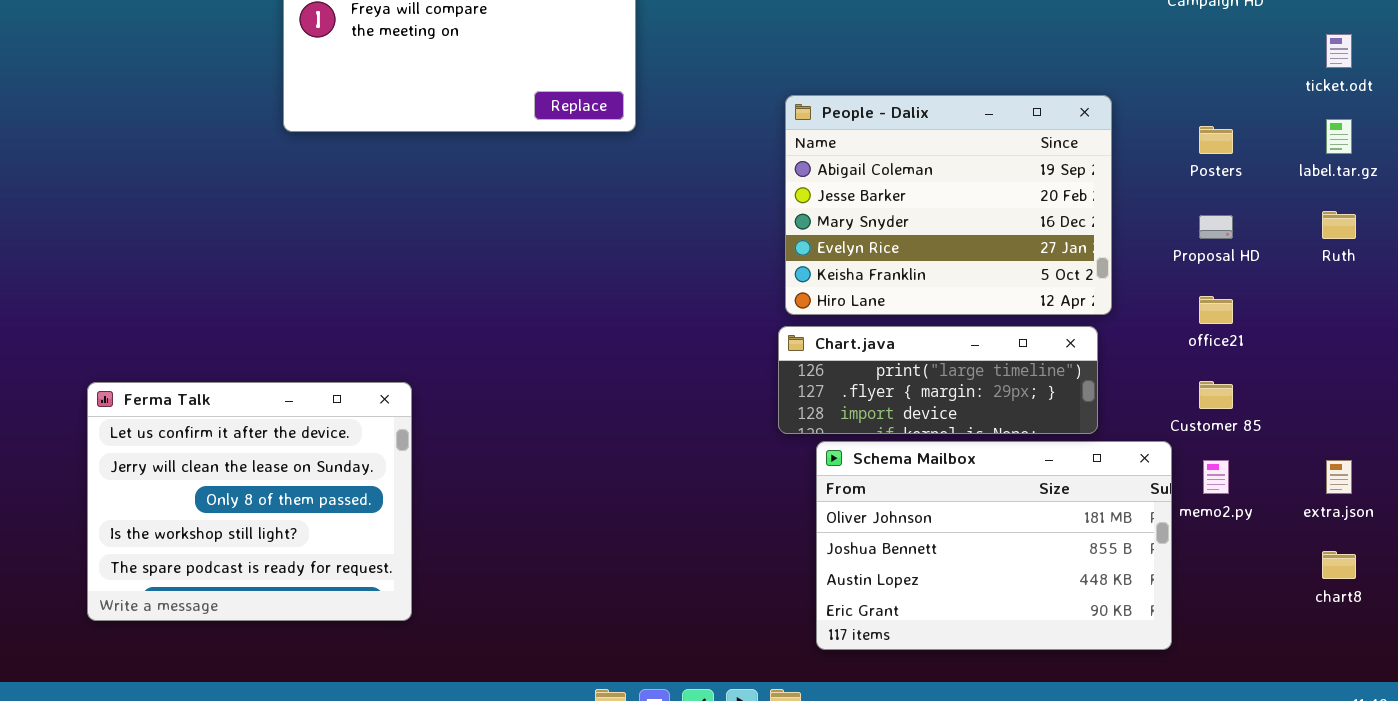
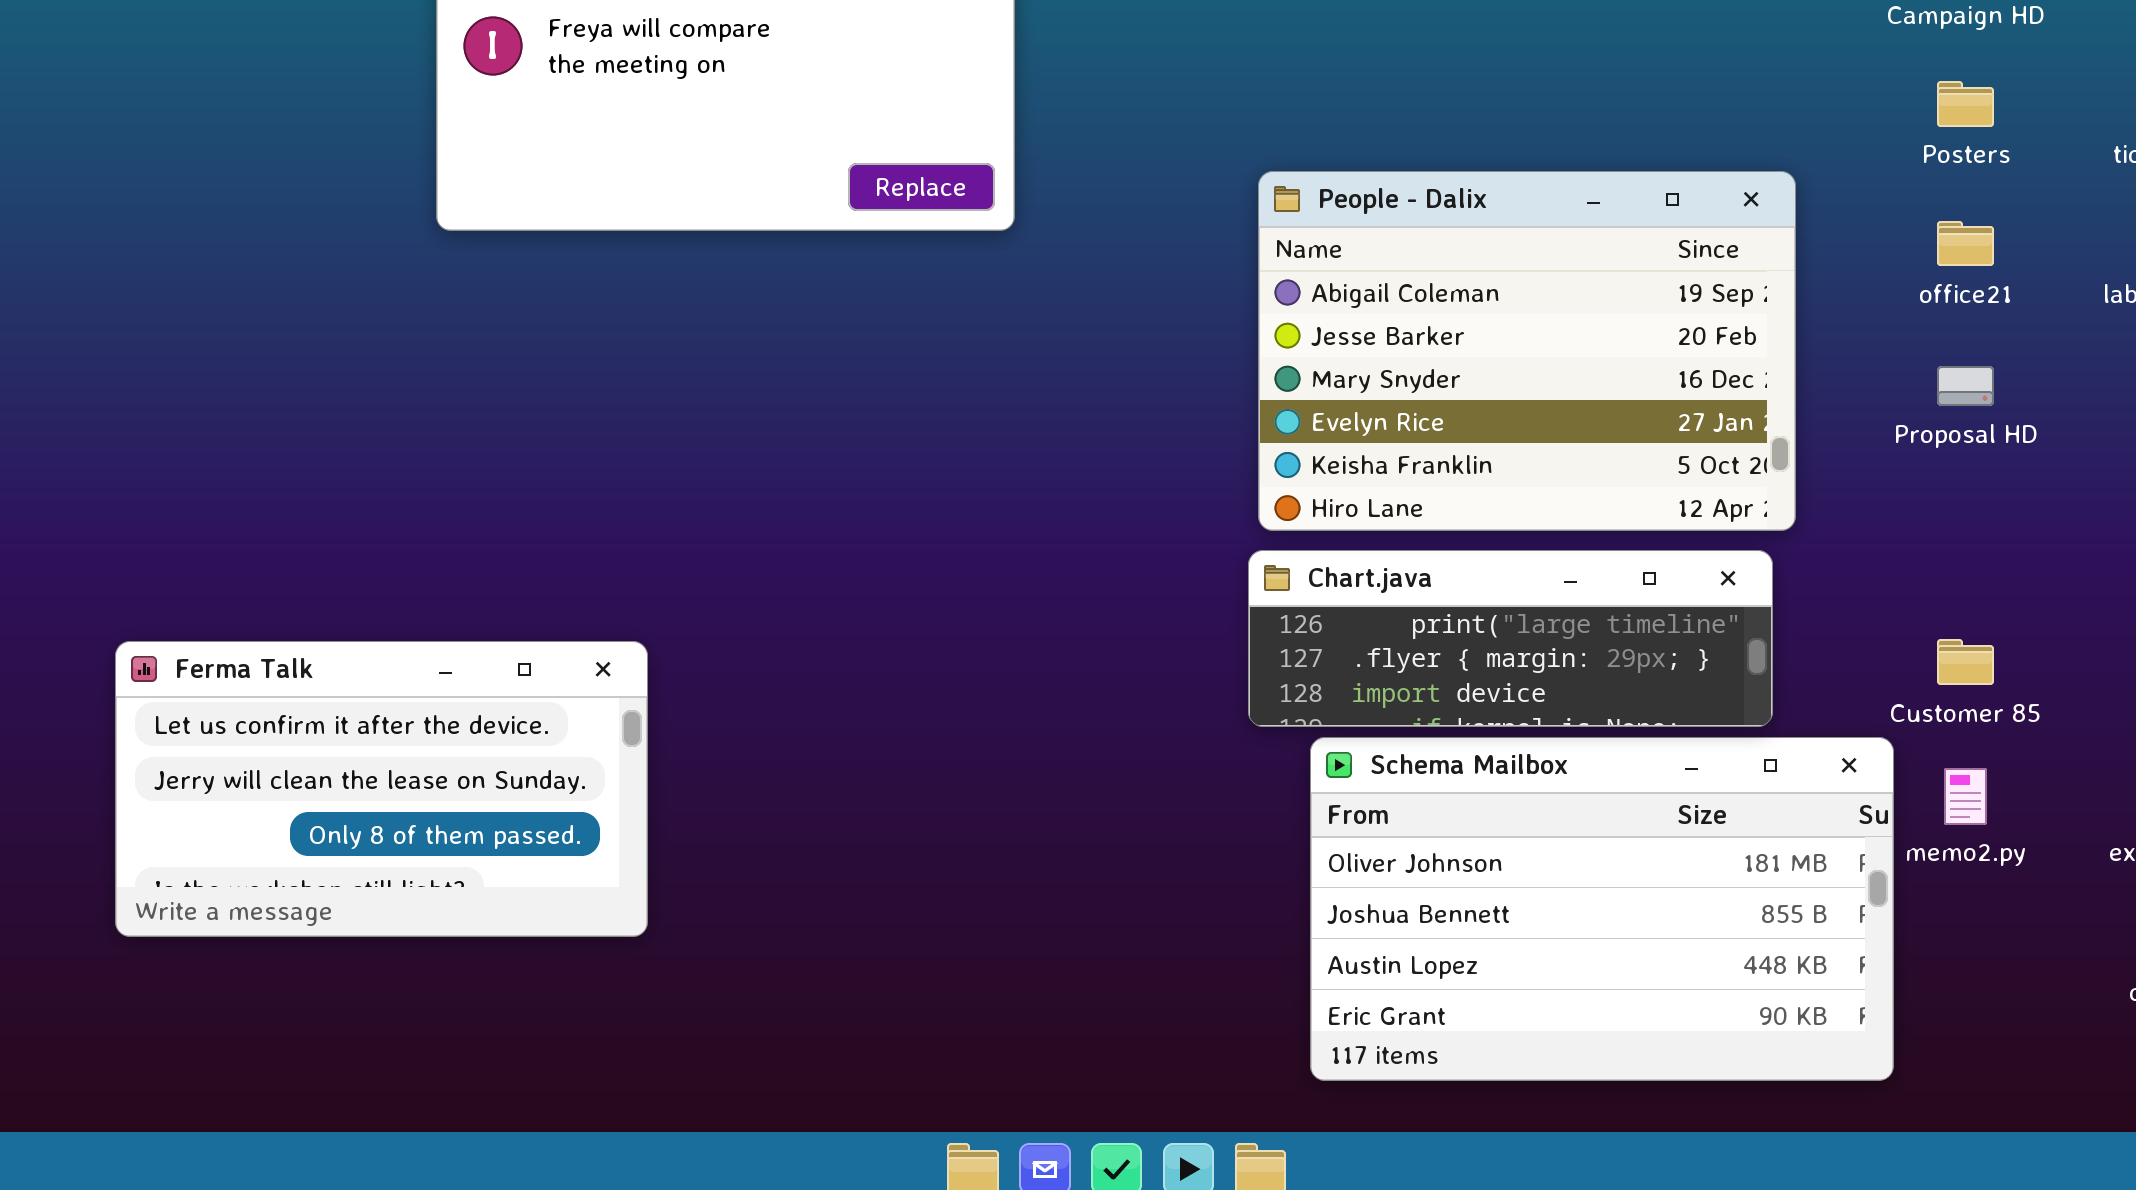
Posters: [1199,126,1233,154] -> [1937,81,1994,127], moved
office21: [1199,296,1233,324] -> [1937,221,1994,266], moved
Ferma Talk: [87,382,412,621] -> [115,641,648,937], resized

